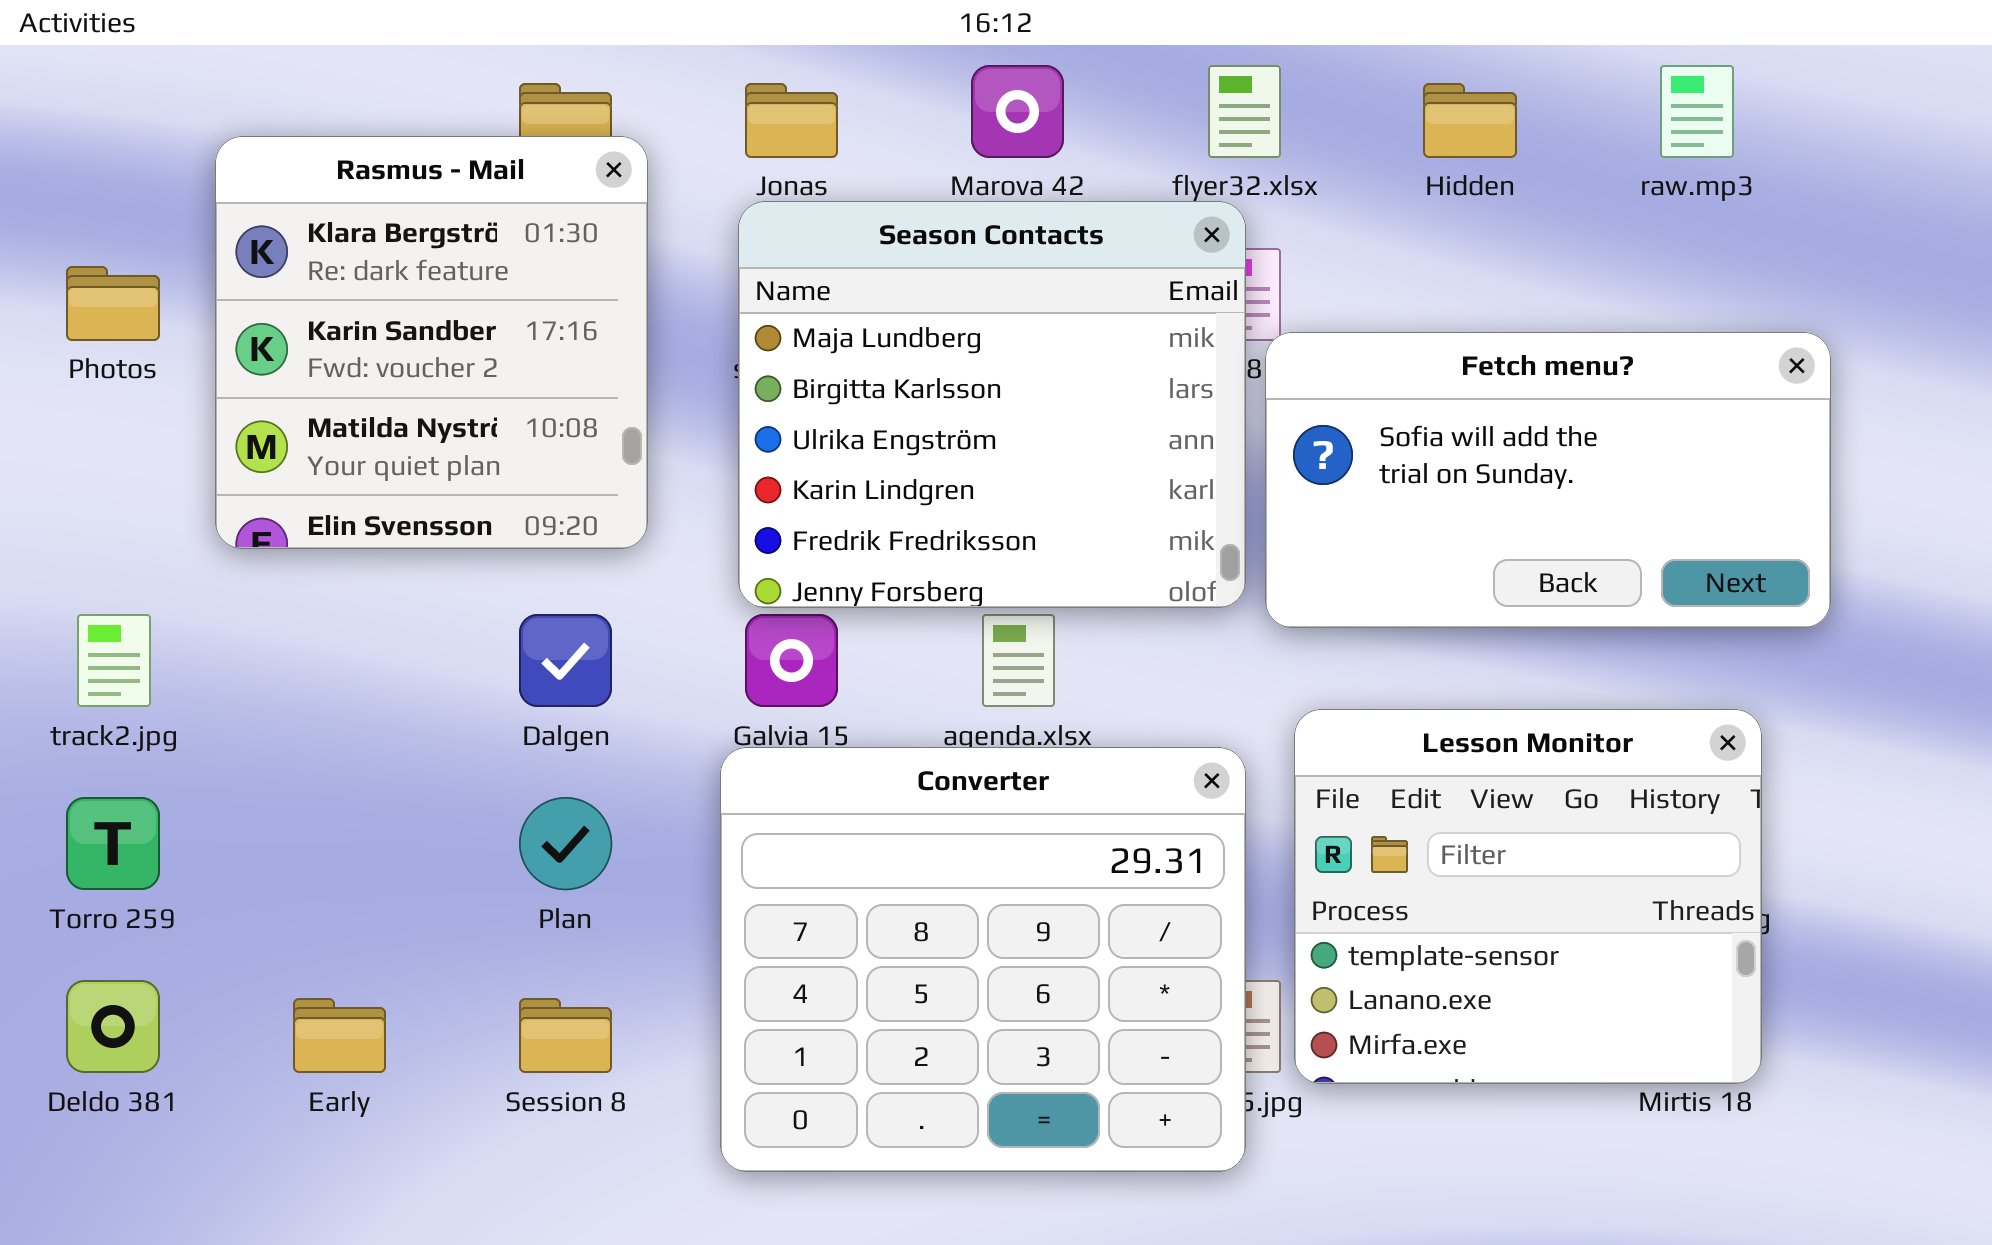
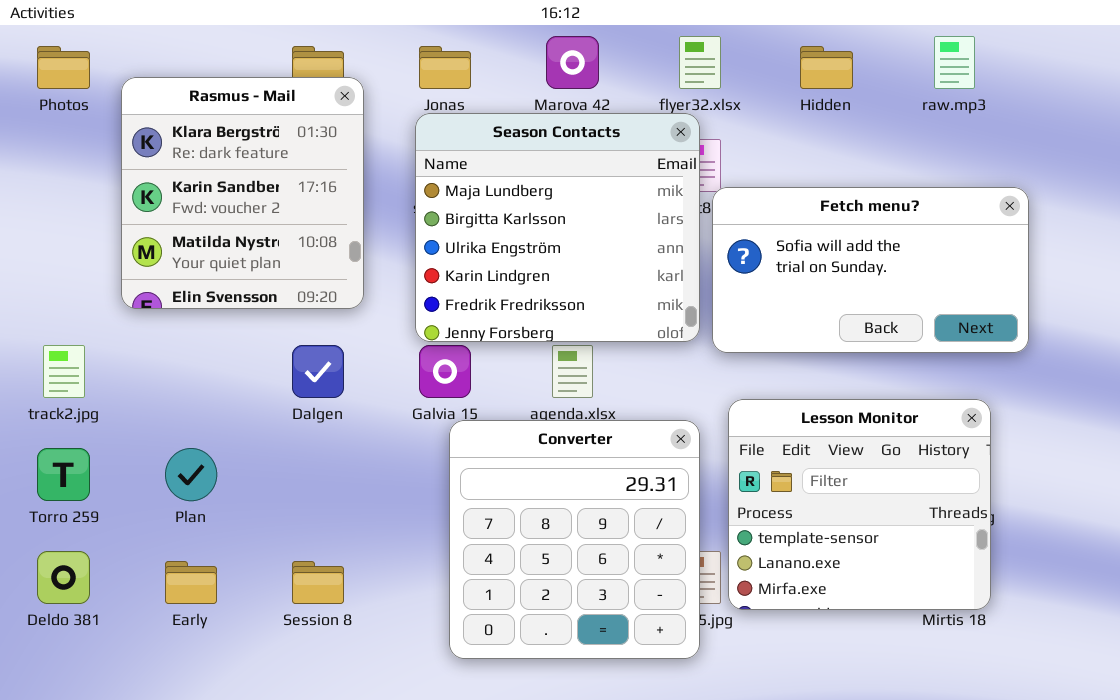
Photos: [66,266,160,341] -> [37,46,90,89], moved
Converter: [720,747,1246,1172] -> [449,420,700,659], resized
Plan: [519,797,612,890] -> [165,448,217,501], moved

